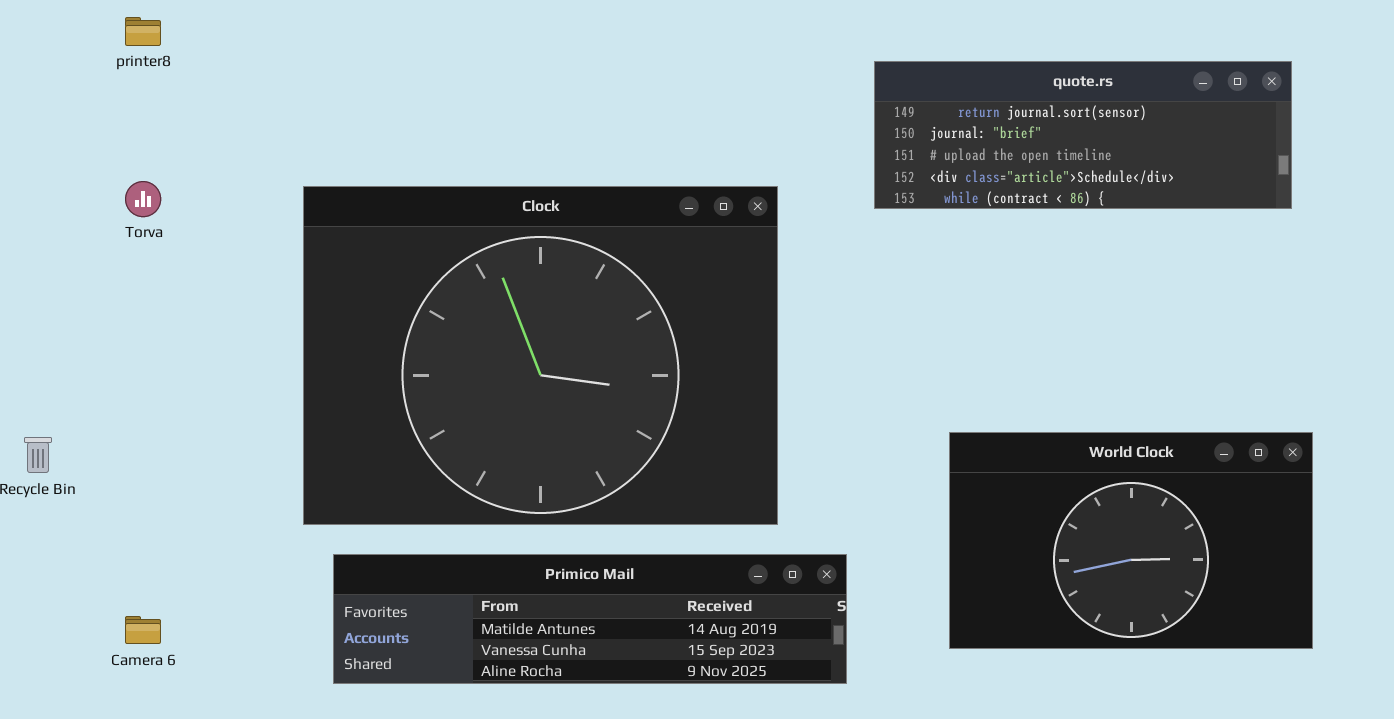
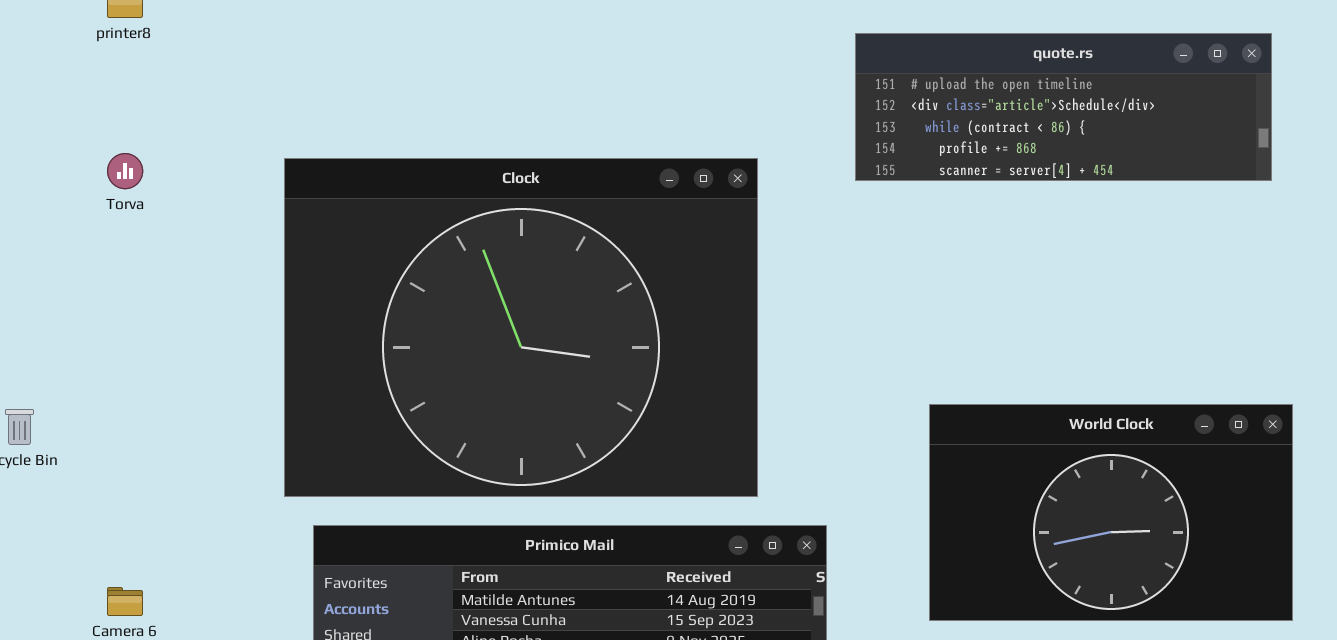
quote.rs: [874,61,1292,209] -> [855,33,1272,181], scrolled down 2 rows

